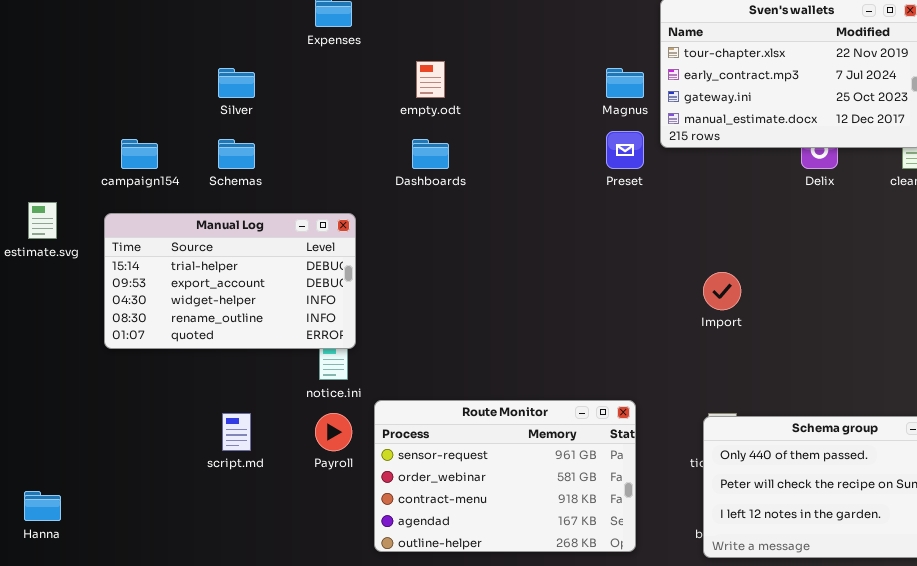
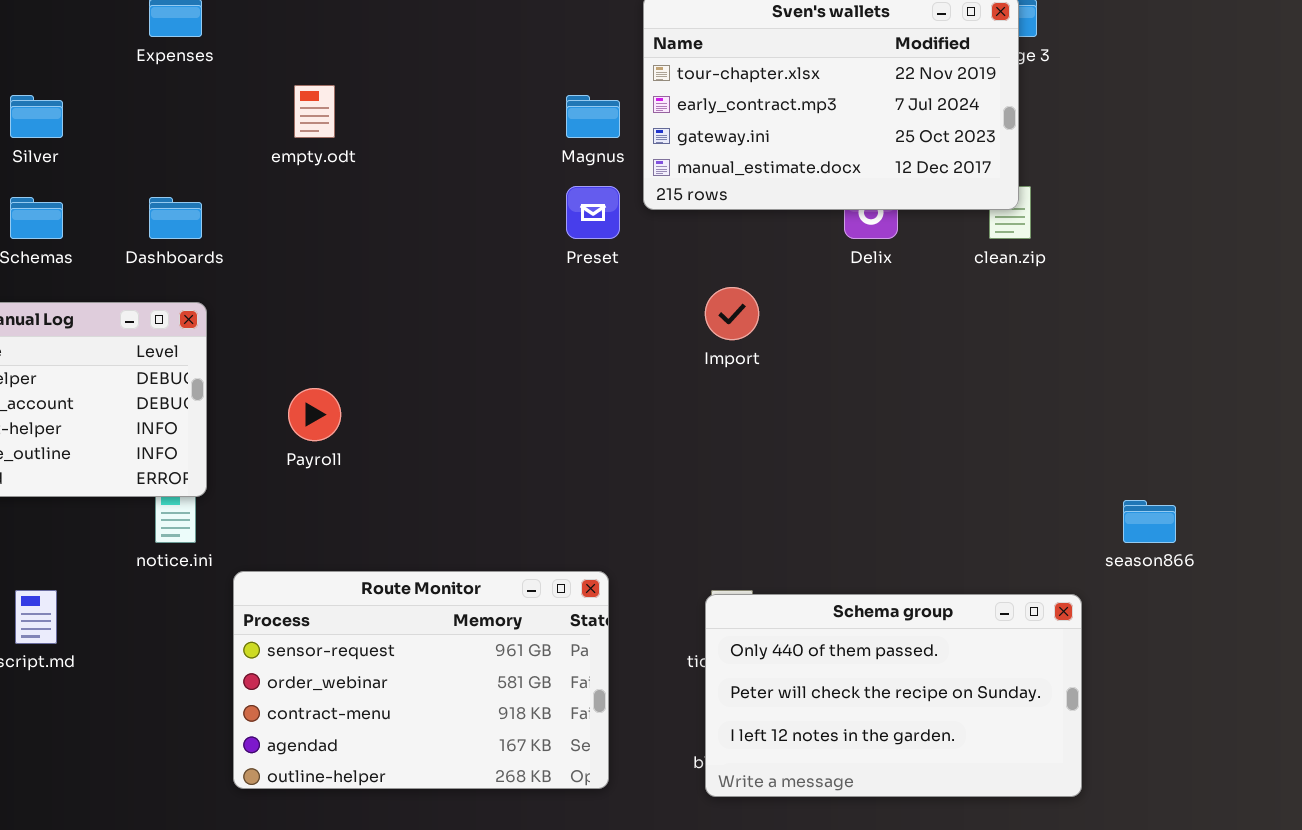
Dashboards: [412,139,449,169] -> [149,197,202,239], moved
Import: [703,272,741,310] -> [705,287,759,340], moved
Payroll: [315,413,352,451] -> [288,388,341,441], moved

